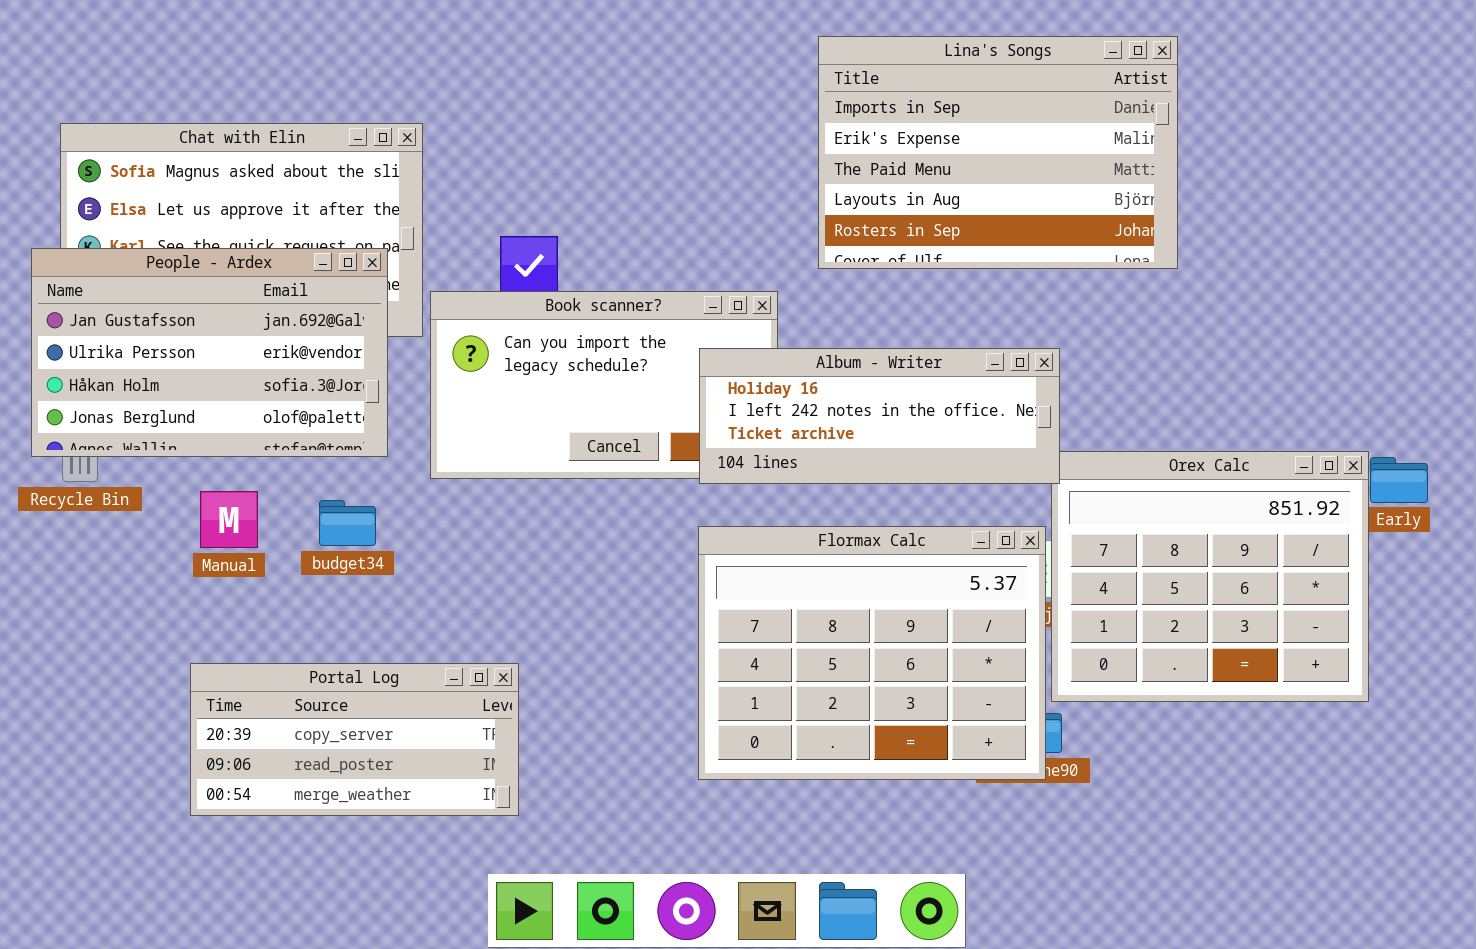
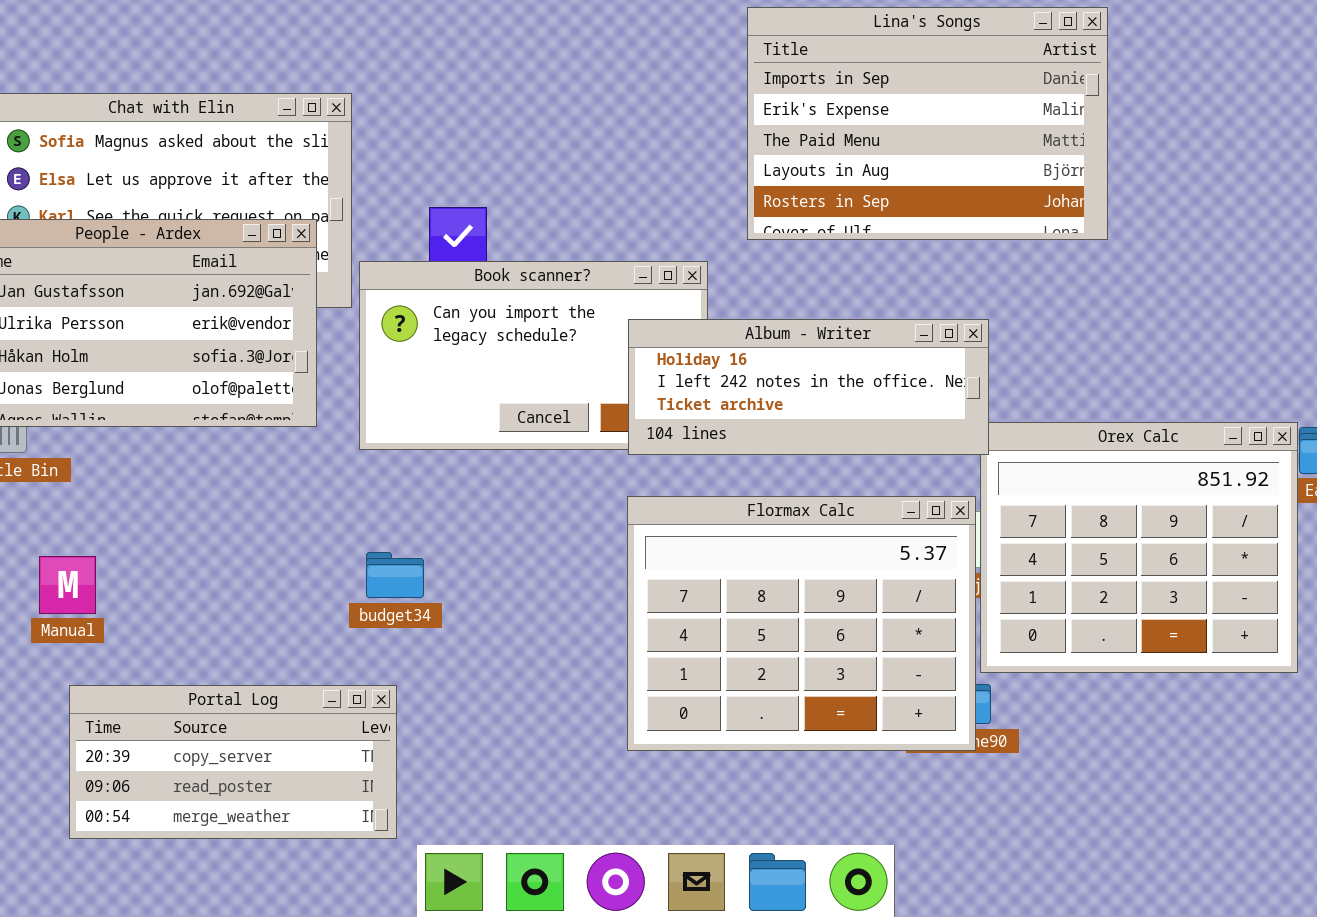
Manual: [200,491,258,548] -> [39,556,96,614], moved
budget34: [319,500,376,546] -> [366,552,424,598], moved
Portal Log: [190,663,519,816] -> [69,685,397,839], moved

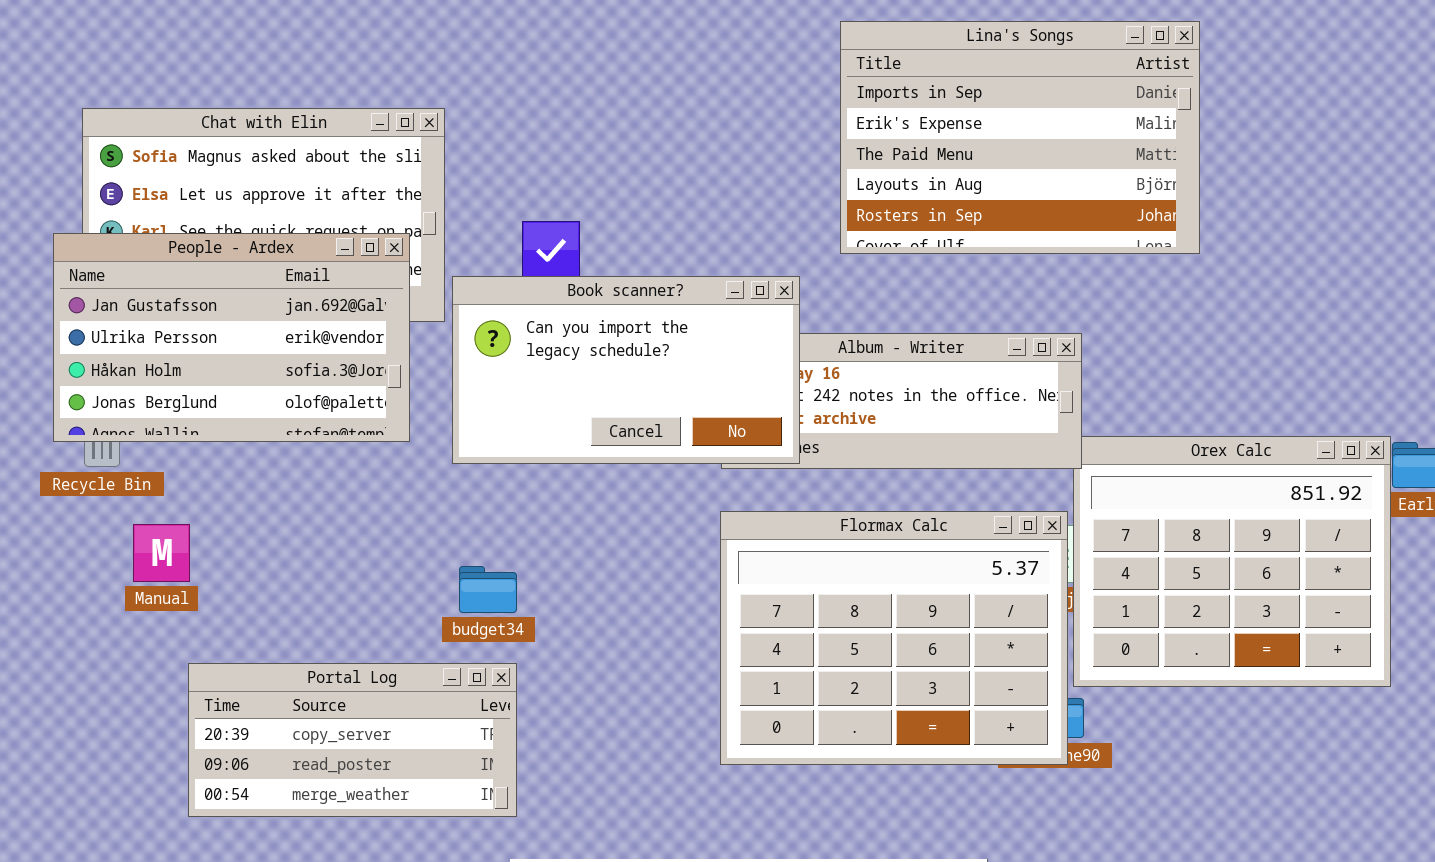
Book scanner?: [359,261,708,450] -> [452,276,800,464], raised
Manual: [39,556,96,614] -> [133,524,190,582], moved
Portal Log: [69,685,397,839] -> [188,663,517,817], moved

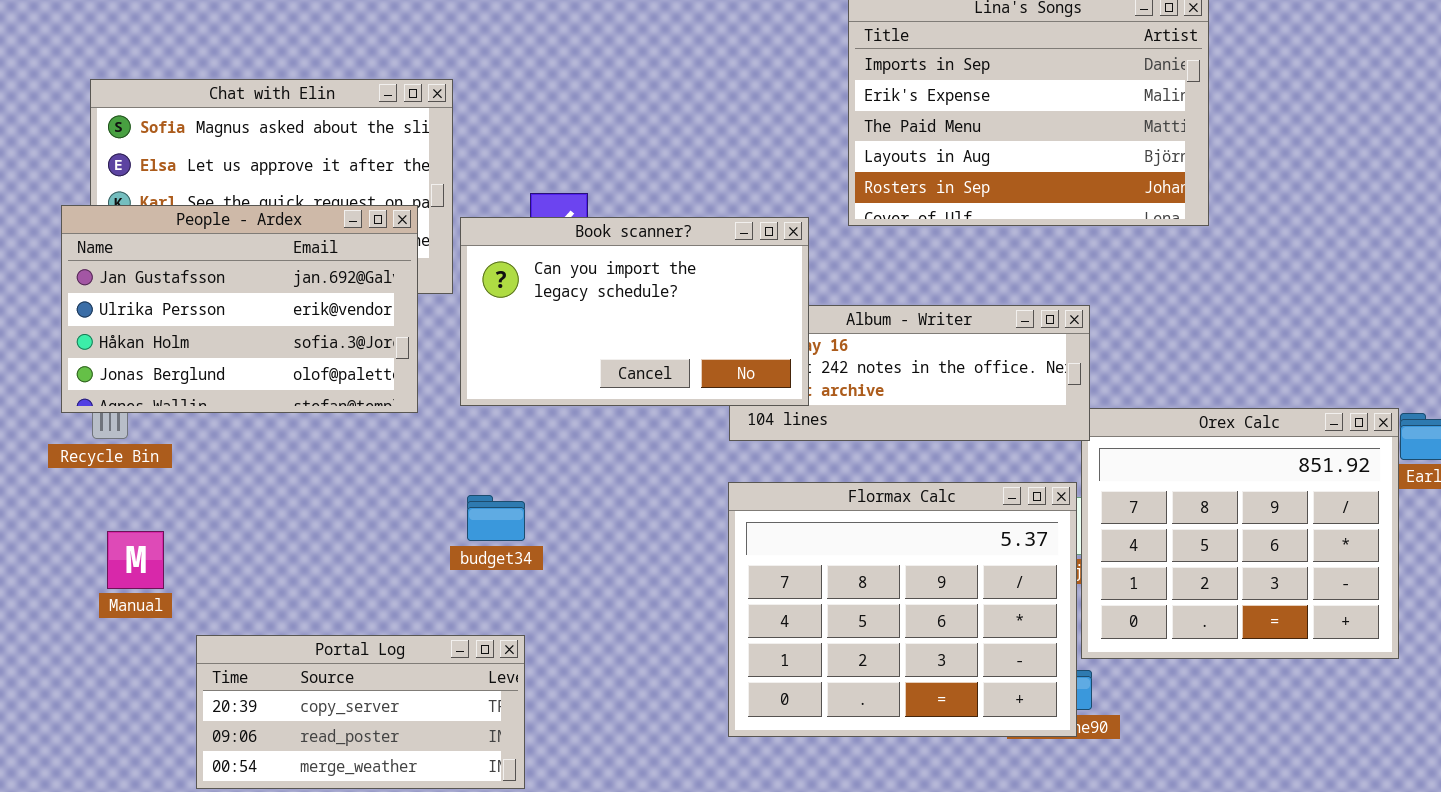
Book scanner?: [452,276,800,464] -> [460,217,809,406], moved
Manual: [133,524,190,582] -> [107,531,164,589], moved
budget34: [459,566,517,613] -> [467,495,525,541], moved

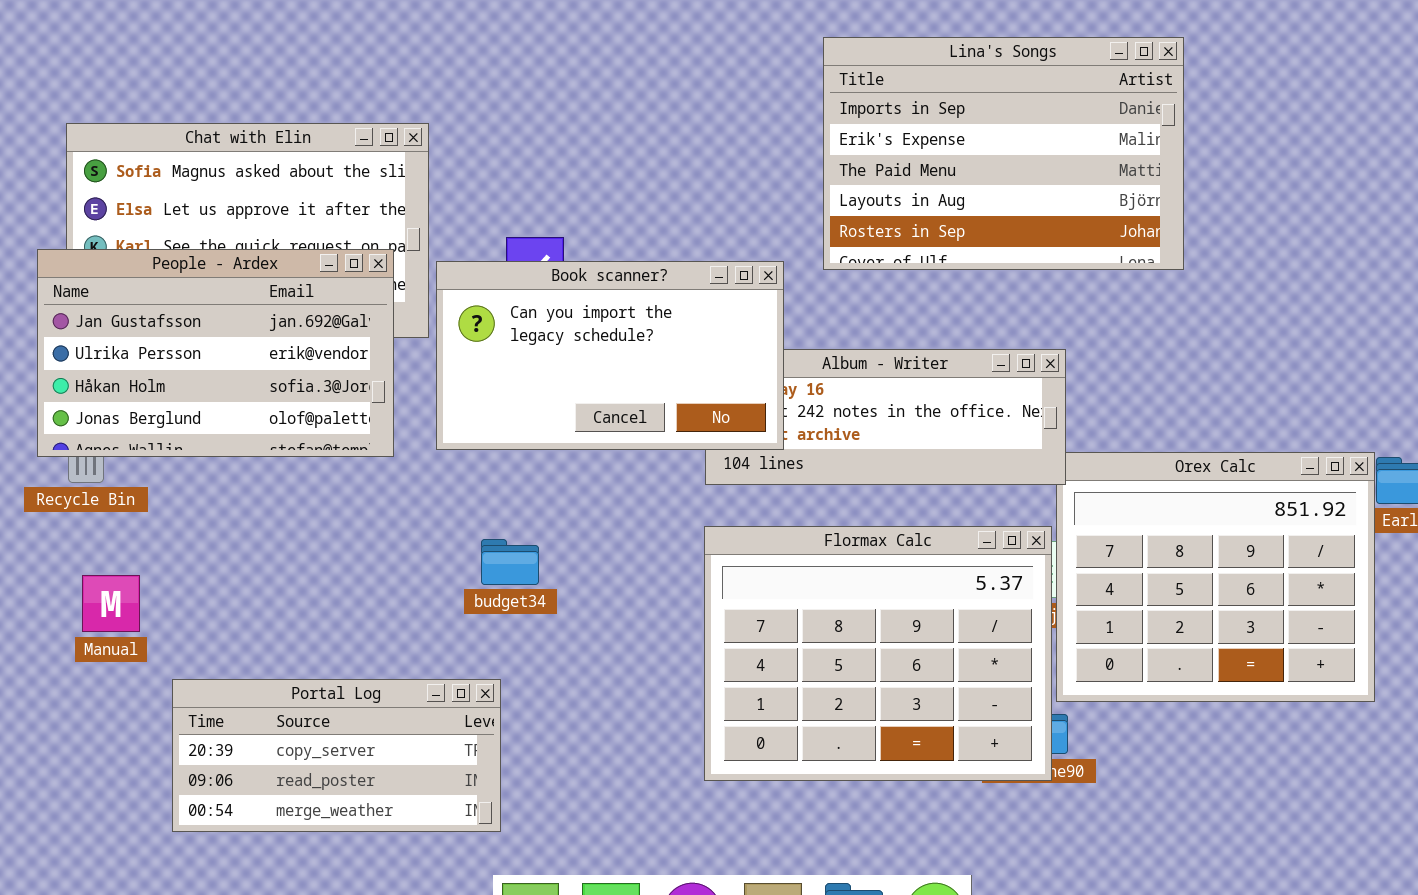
budget34: [467,495,525,541] -> [481,539,539,585], moved

